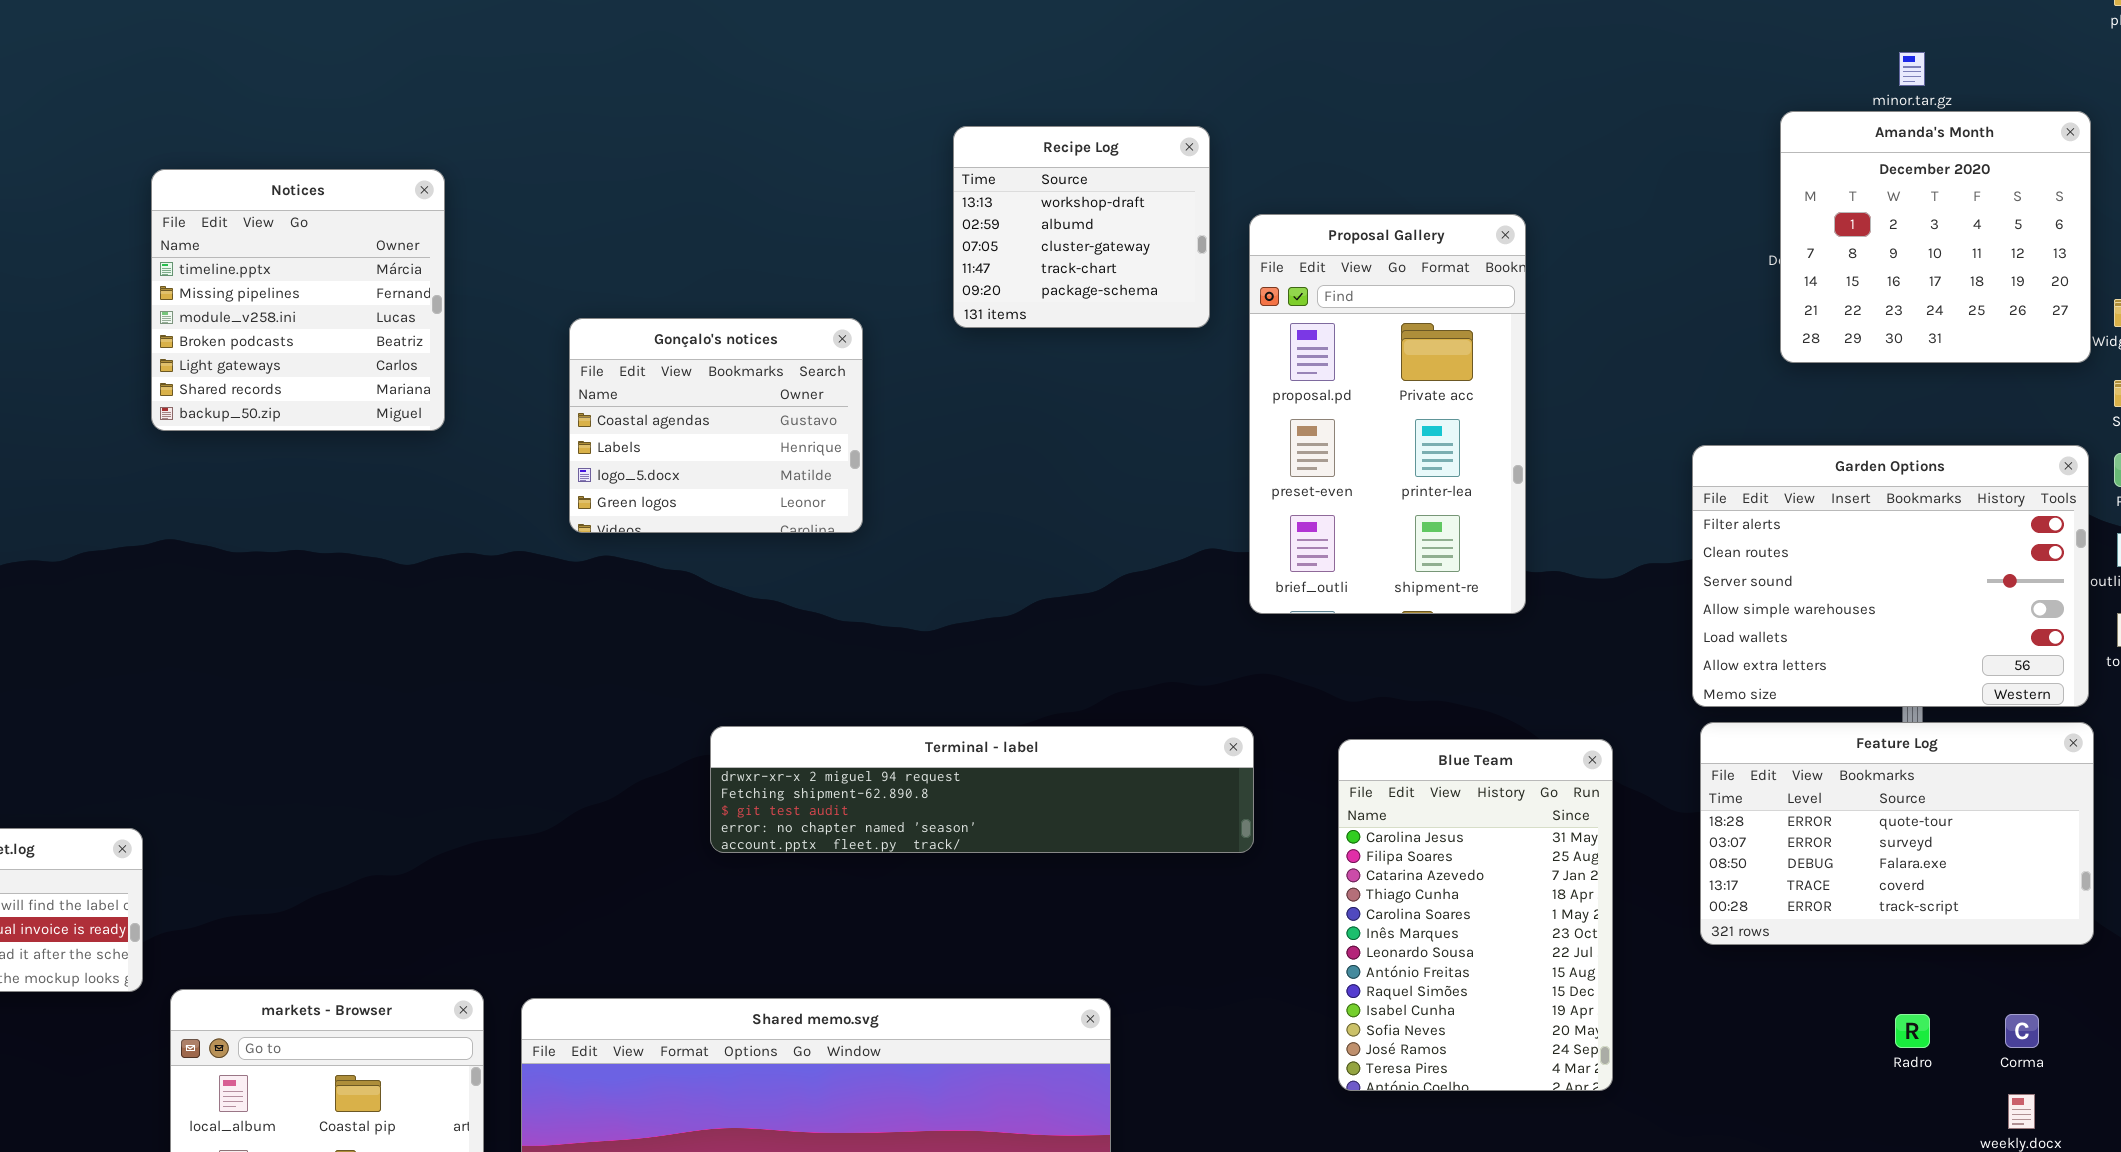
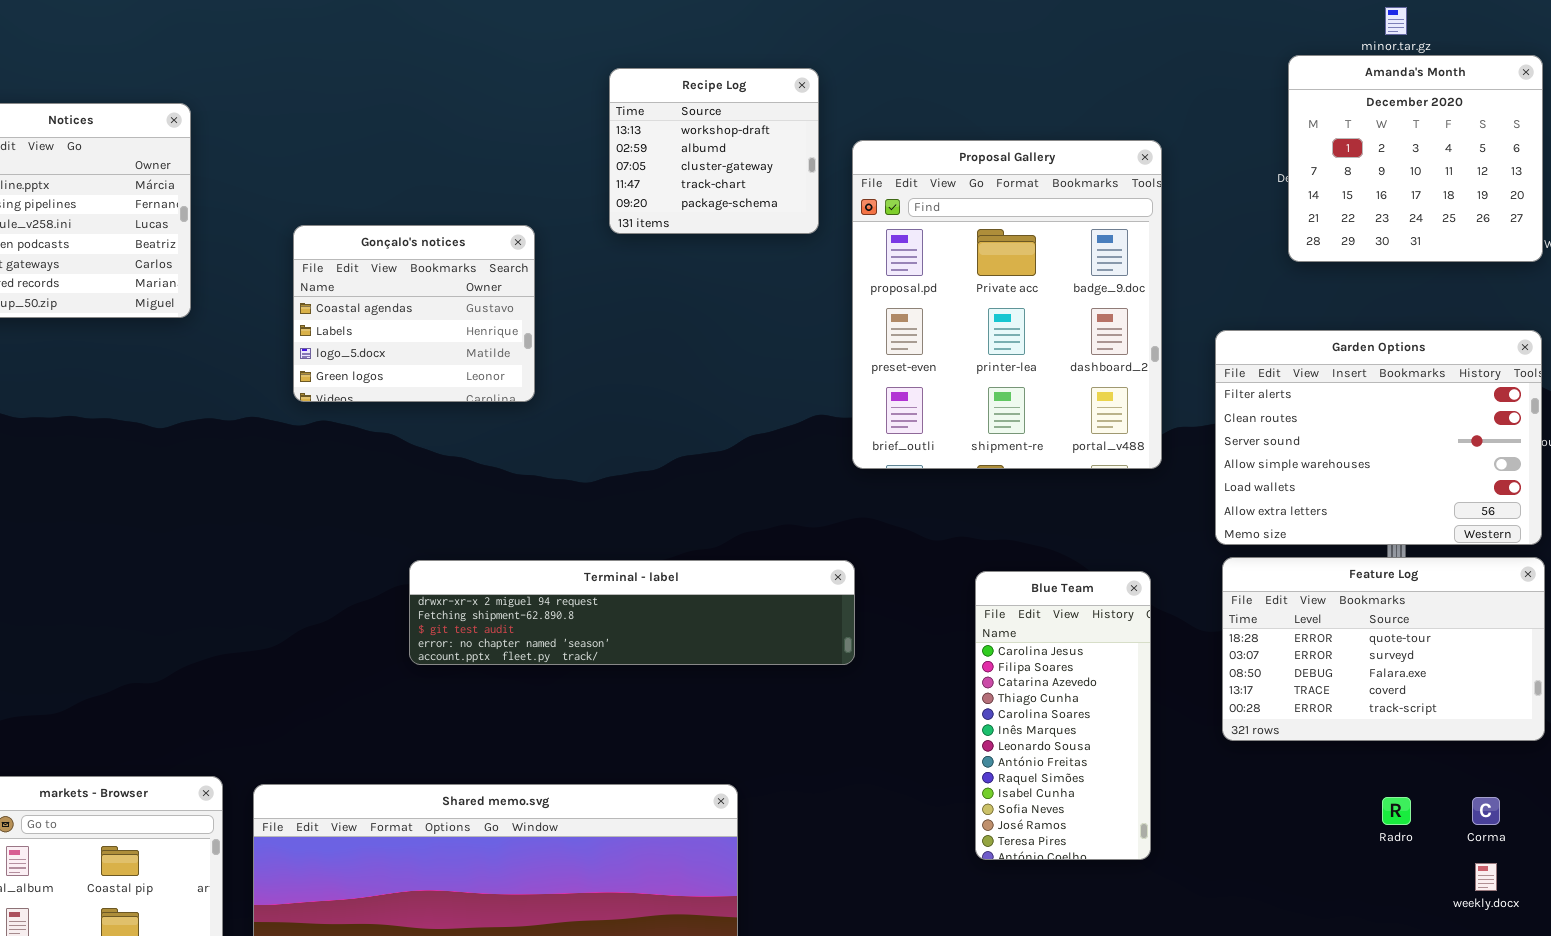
Proposal Gallery: [1249,214,1526,614] -> [852,140,1162,469], resized
Blue Team: [1338,739,1613,1091] -> [975,571,1151,860], resized

